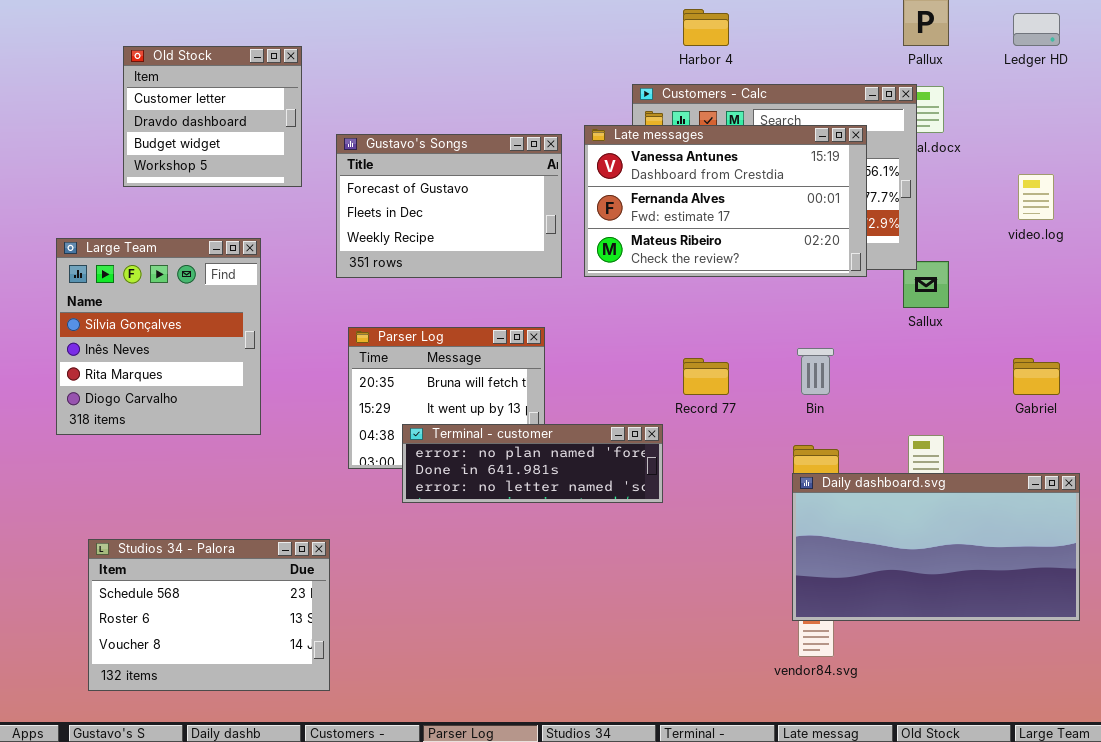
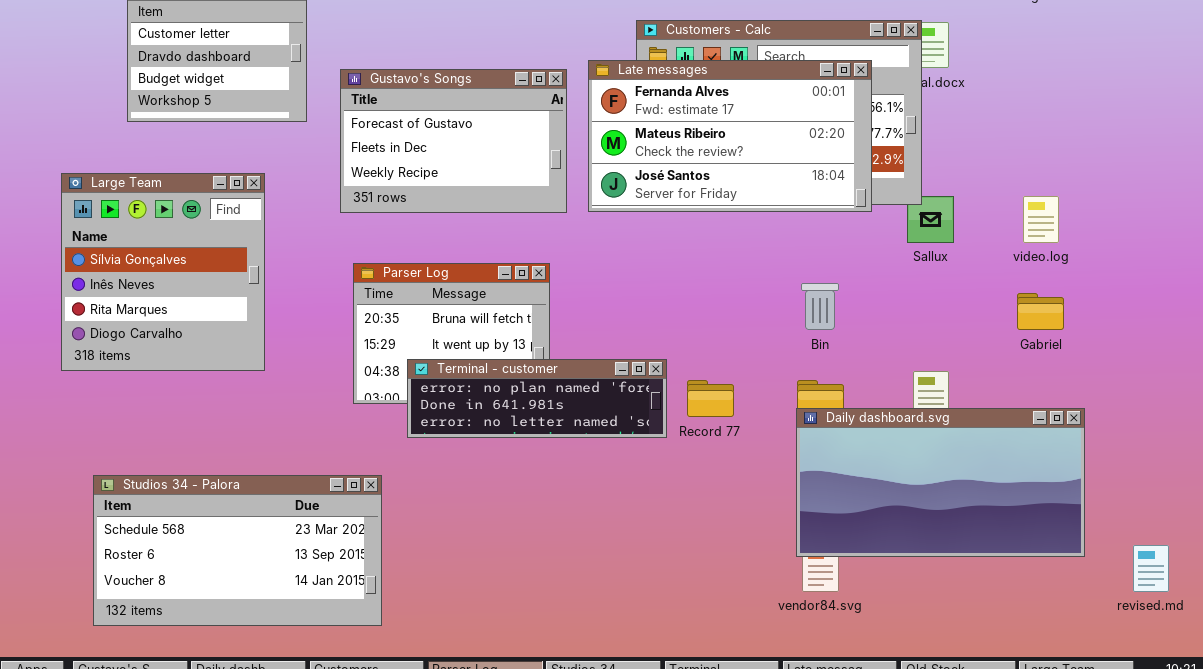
Late messages: [584,125,867,277] -> [588,60,872,212], scrolled down 1 row
video.log: [1018,174,1054,220] -> [1023,196,1059,243], moved
Record 77: [683,358,729,395] -> [687,380,734,417], moved
Studios 34 - Palora: [88,539,330,691] -> [93,475,382,626], resized

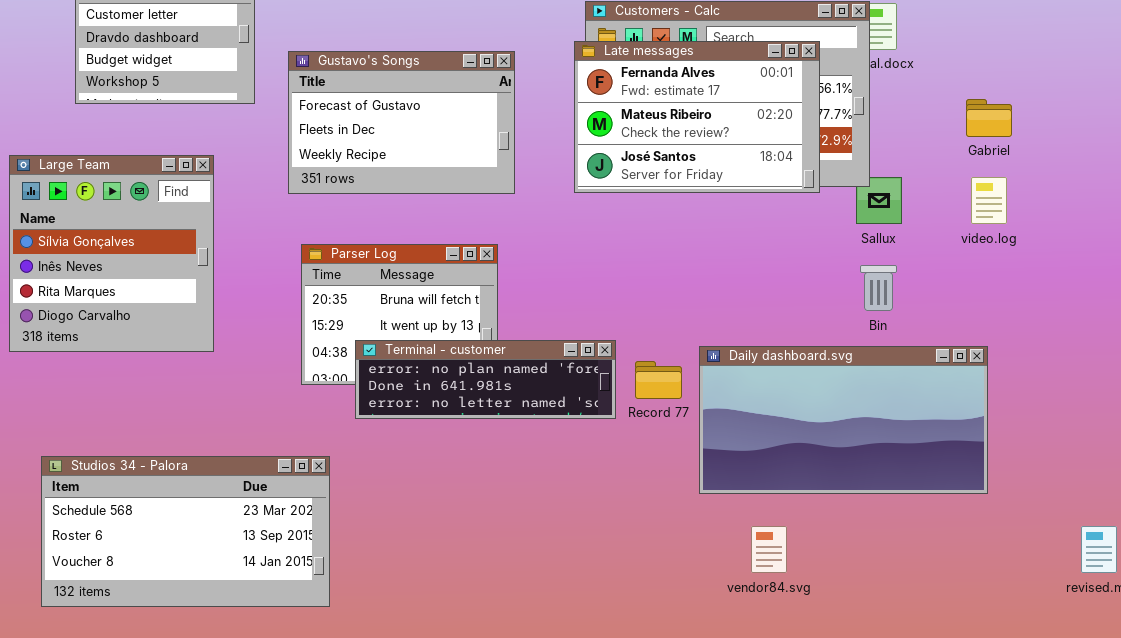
Late messages: [588,60,872,212] -> [574,41,820,193], resized
Bin: [801,283,839,330] -> [860,265,897,311], moved
Gabriel: [1017,293,1064,330] -> [966,99,1012,137], moved
Daily dashboard.svg: [796,408,1085,557] -> [699,346,988,494], moved

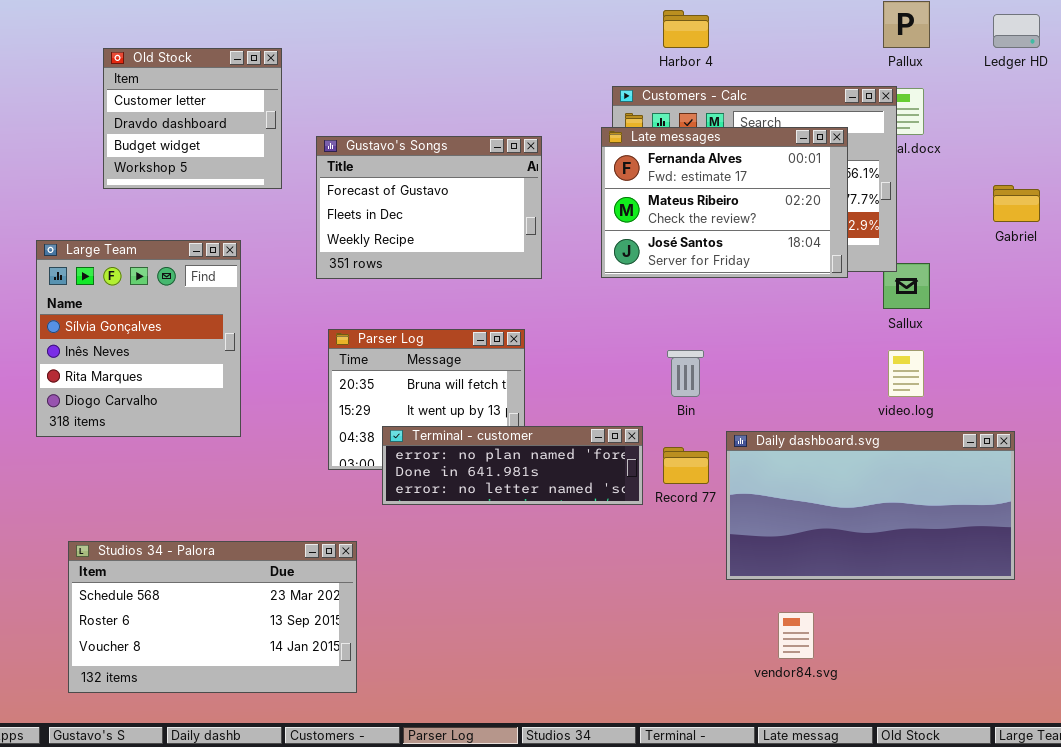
video.log: [971,177,1007,224] -> [888,350,924,397], moved
Bin: [860,265,897,311] -> [667,350,704,397], moved

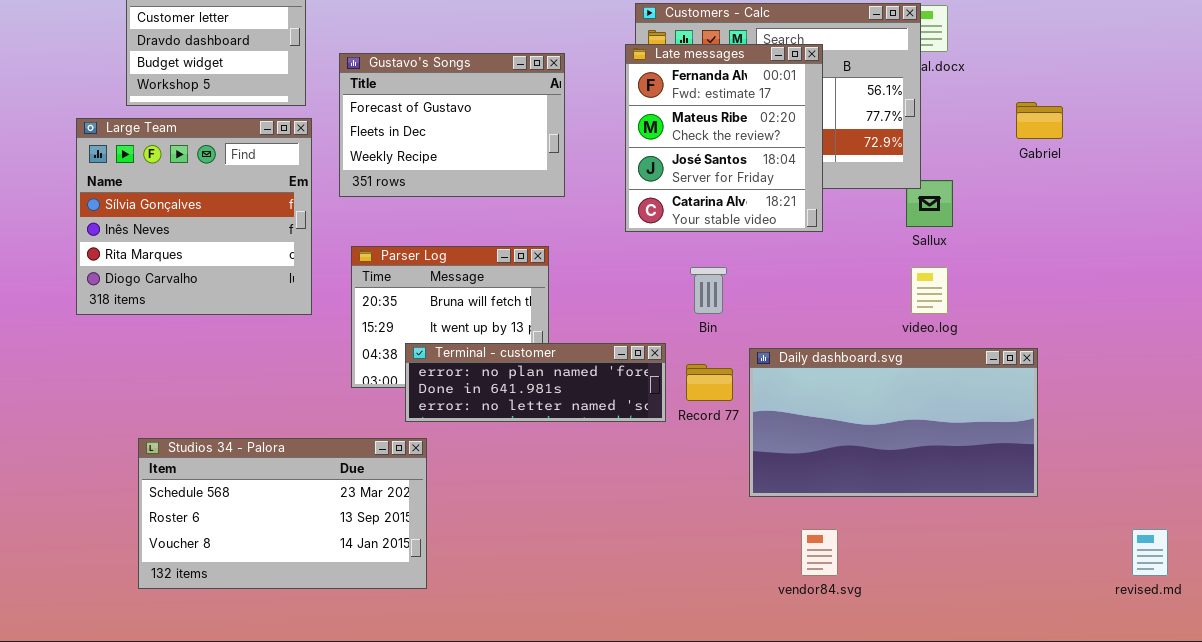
Late messages: [601,127,848,278] -> [625,44,823,232], resized
Large Team: [36,240,241,437] -> [76,118,312,315], moved, resized
Studios 34 - Palora: [68,541,357,693] -> [138,438,427,589], moved

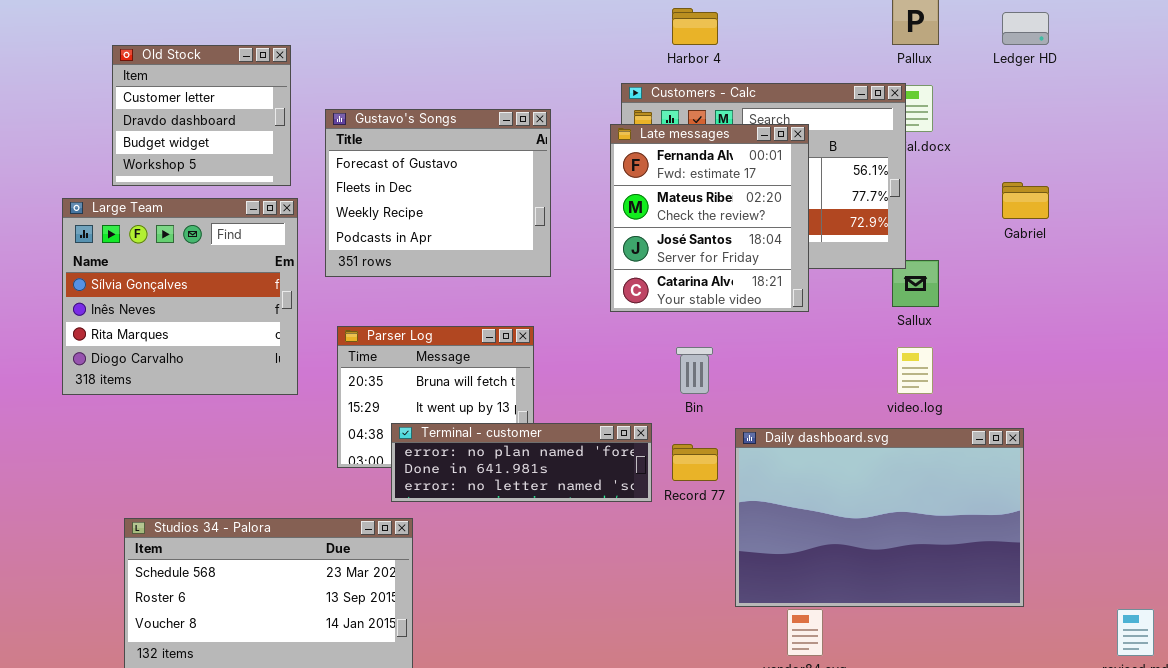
Gustavo's Songs: [339,53,565,197] -> [325,109,551,277], resized
Daily dashboard.svg: [749,348,1038,497] -> [735,428,1024,607], resized

